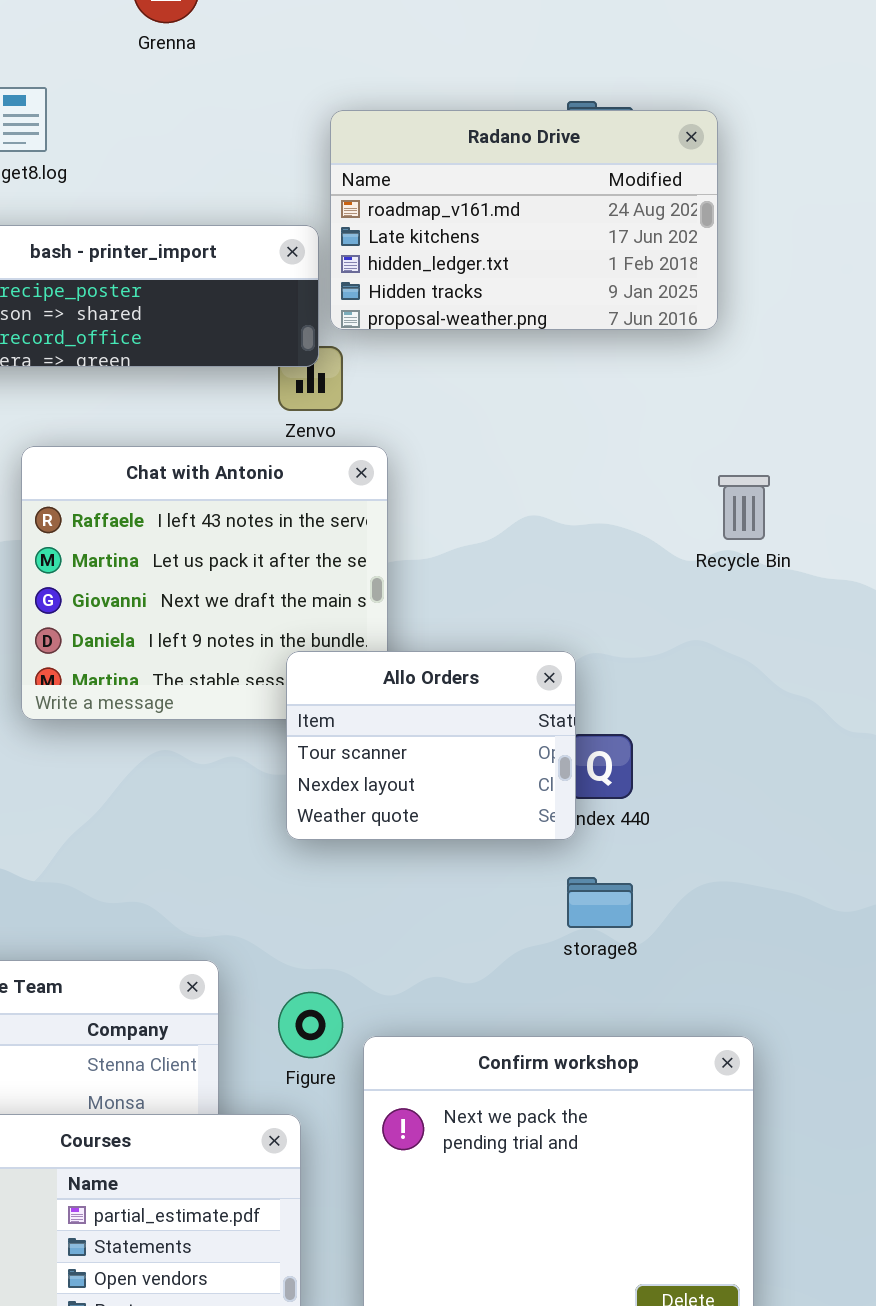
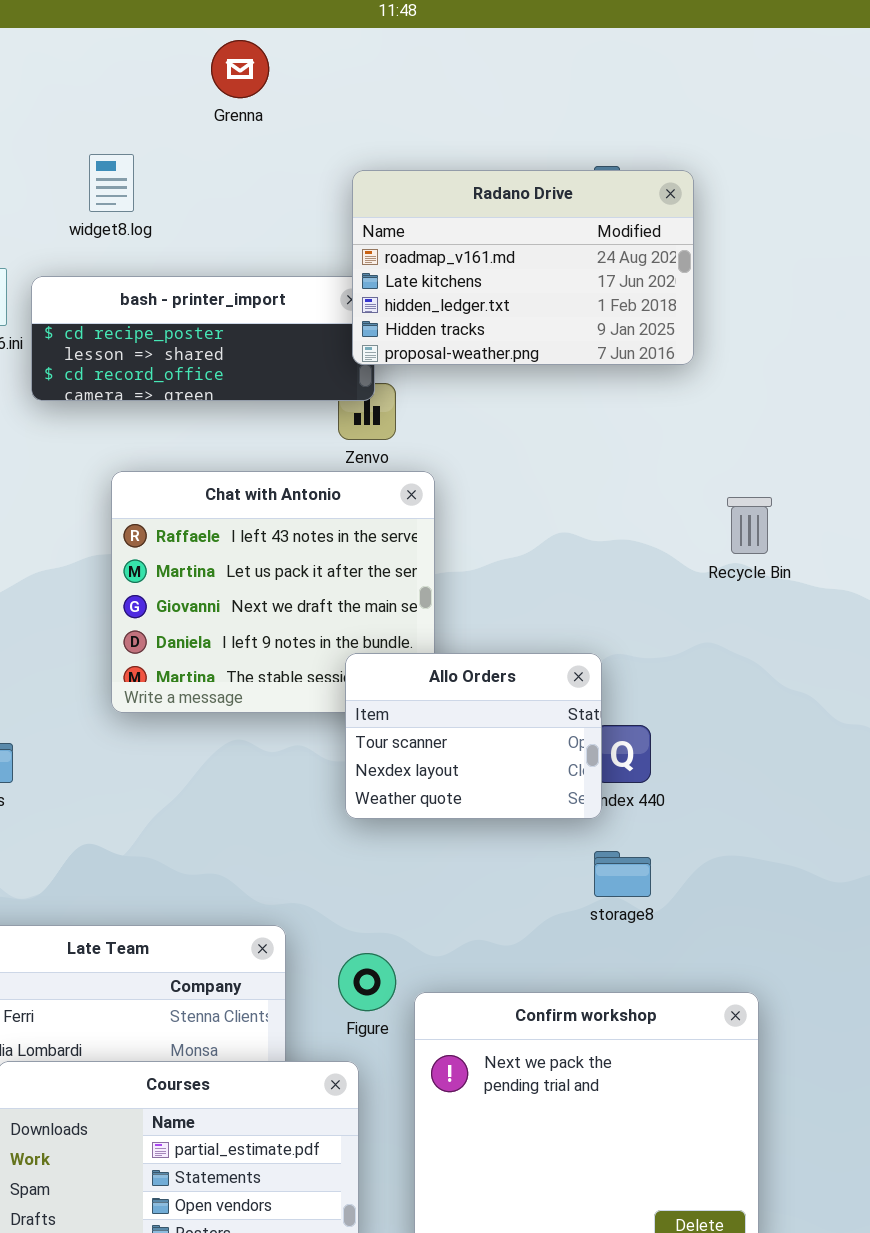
Radano Drive: [330,110,718,330] -> [352,170,694,365], moved

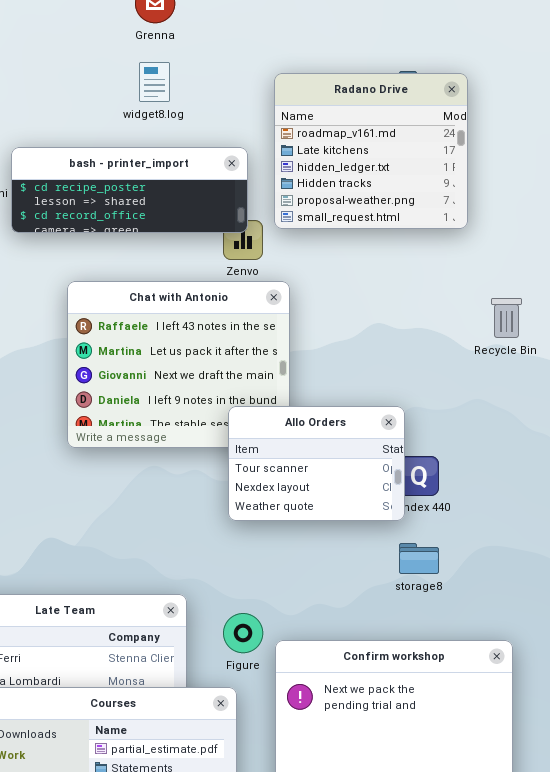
widget8.log: [89,154,134,212] -> [139,62,170,102], moved
Radano Drive: [352,170,694,365] -> [274,73,468,229], resized

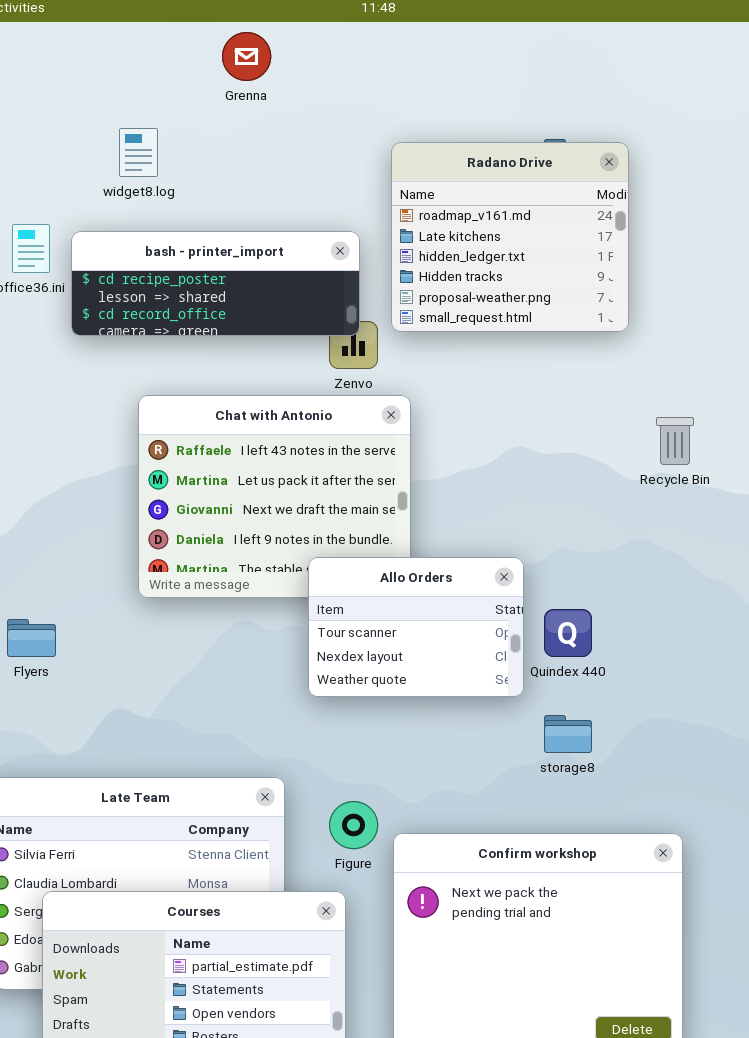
widget8.log: [139,62,170,102] -> [119,128,158,177], moved
Allo Orders: [228,406,405,521] -> [308,557,524,697], moved

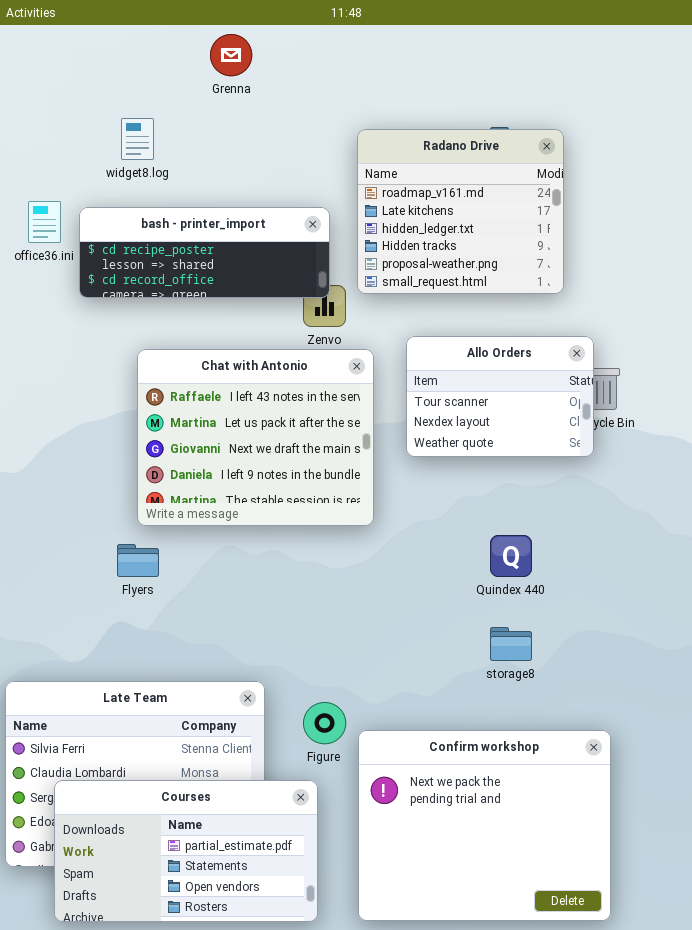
Allo Orders: [308,557,524,697] -> [406,336,594,457], moved
Flyers: [7,619,56,657] -> [117,544,159,577], moved

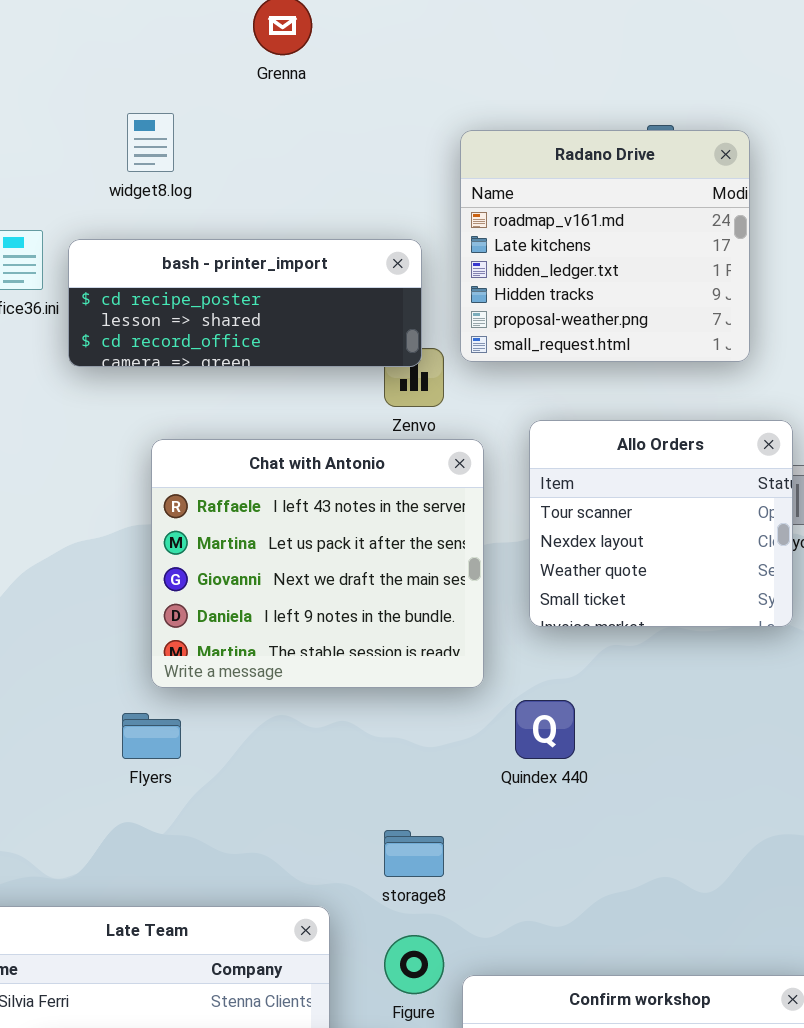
Allo Orders: [406,336,594,457] -> [529,420,793,627], resized
Quindex 440: [490,535,532,577] -> [515,700,575,759], moved
storage8: [490,627,532,661] -> [384,830,444,877], moved

